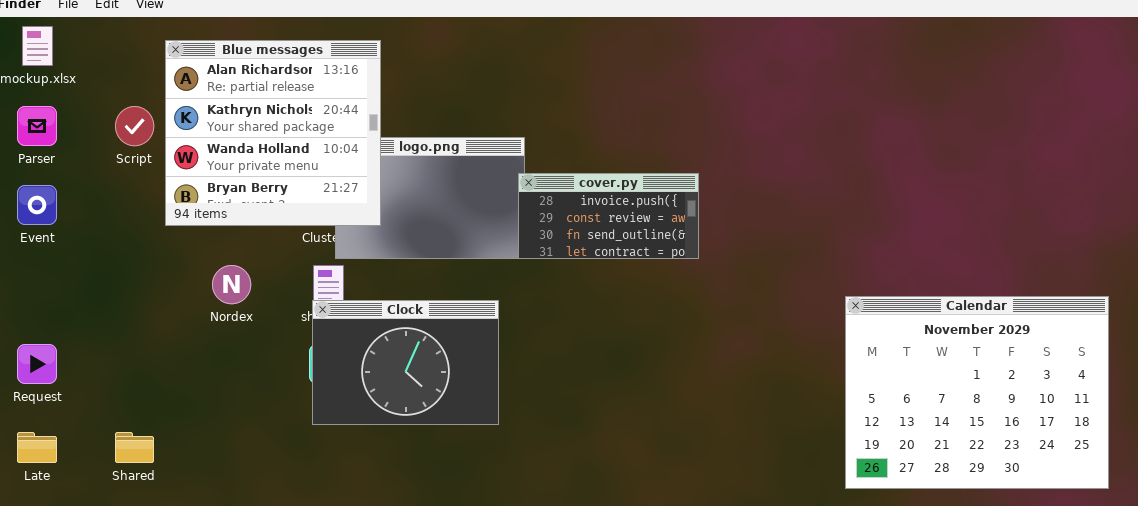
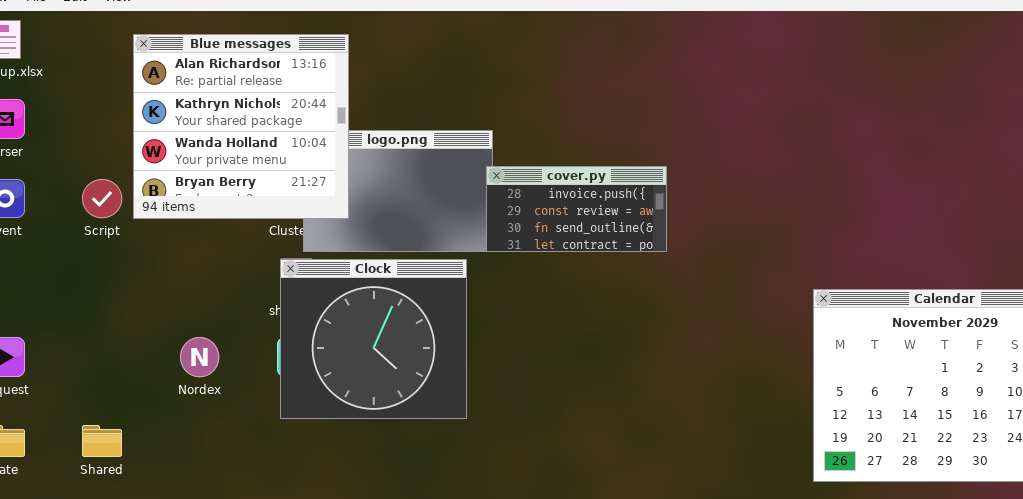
Script: [115,106,154,146] -> [82,179,122,218], moved
Nordex: [212,265,251,304] -> [180,337,219,377], moved
Clock: [312,300,499,425] -> [280,259,467,419], resized

